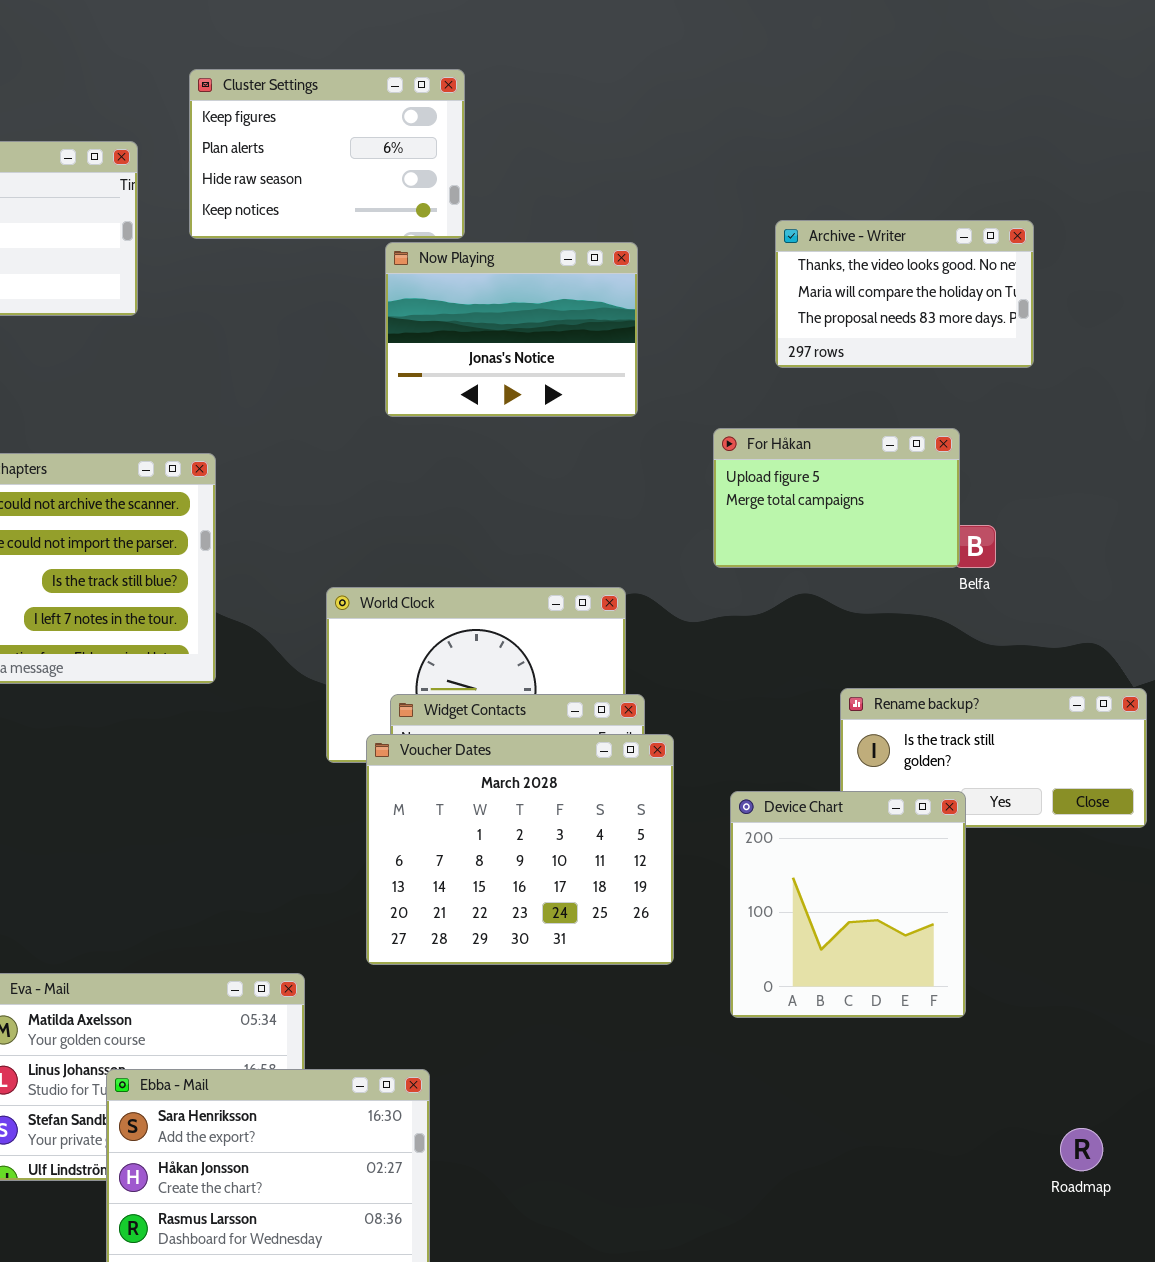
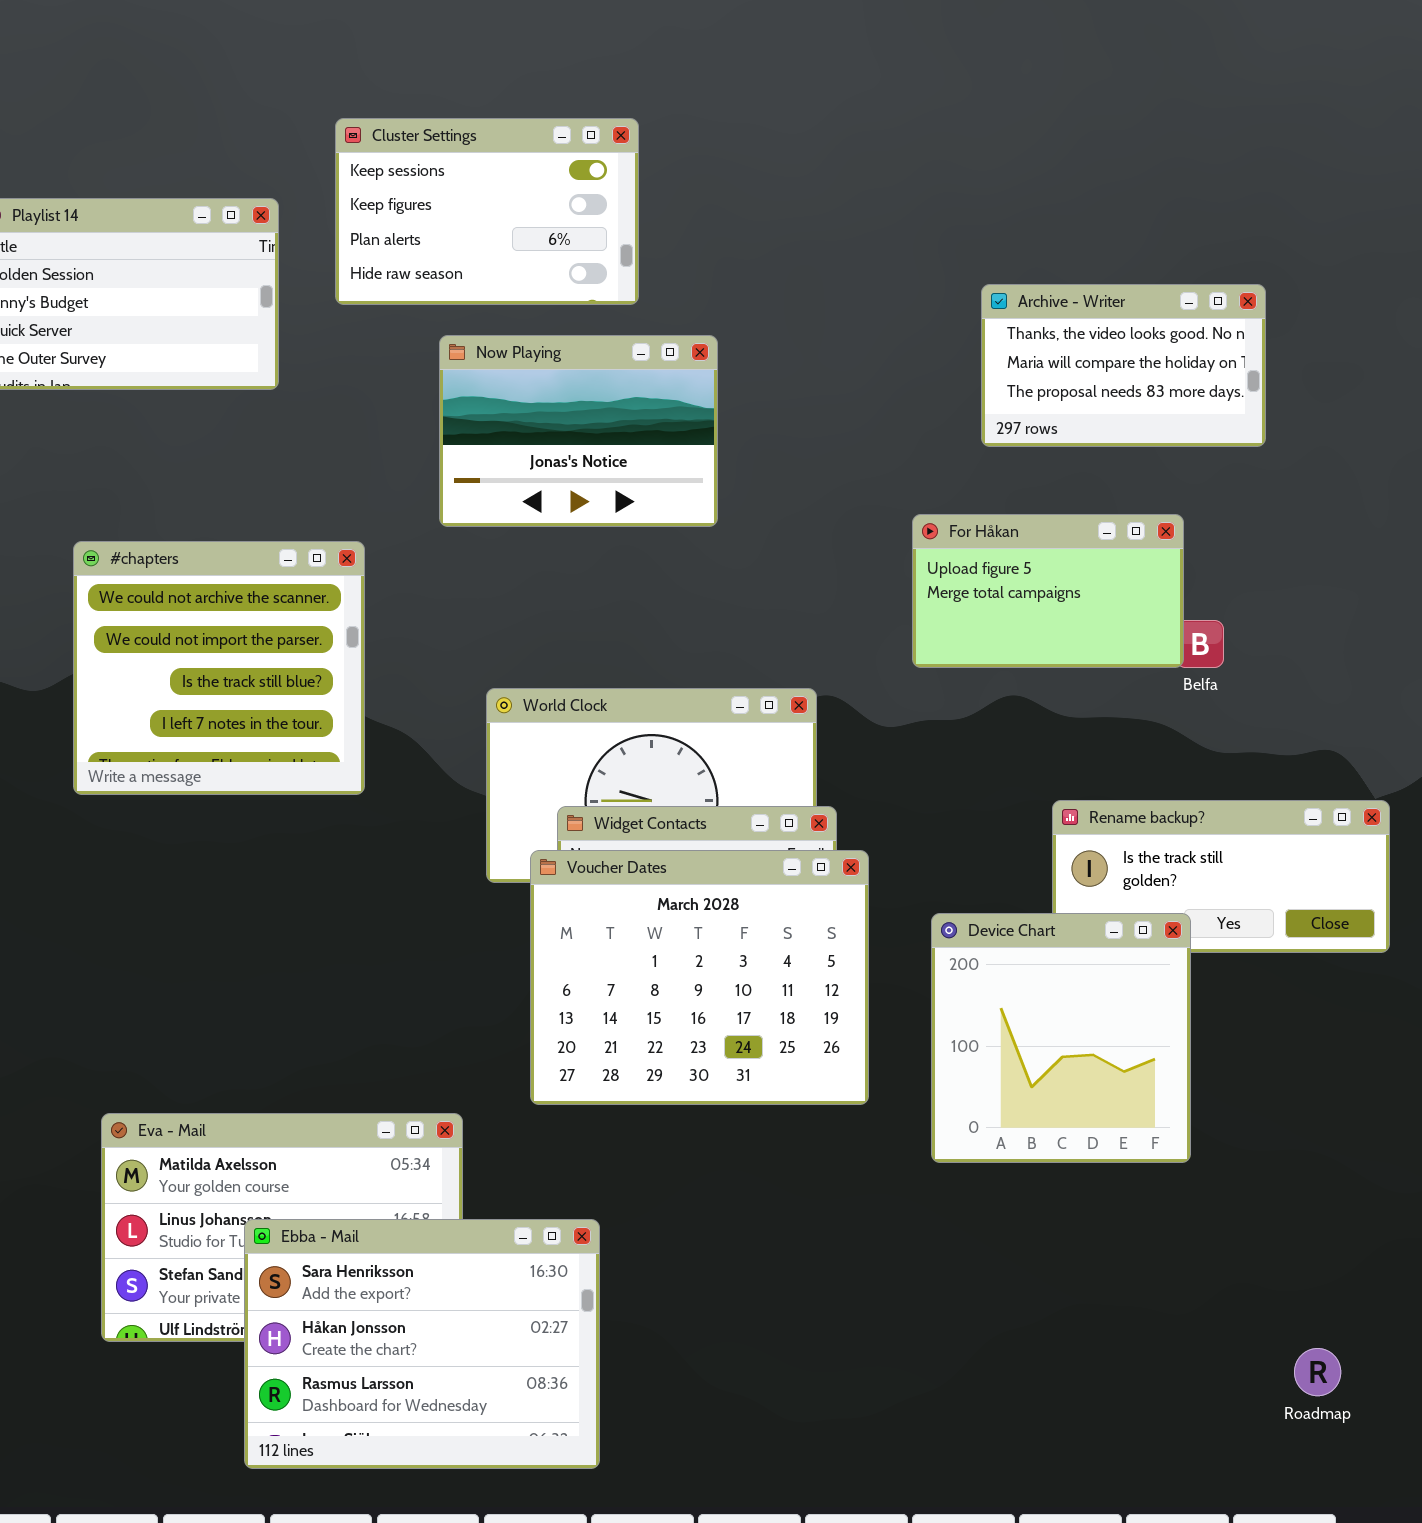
Cluster Settings: [189,69,465,239] -> [335,118,639,305], scrolled up 1 row
Now Playing: [385,242,638,417] -> [439,335,718,527], moved
Roadmap: [1060,1128,1103,1171] -> [1294,1348,1341,1396], moved

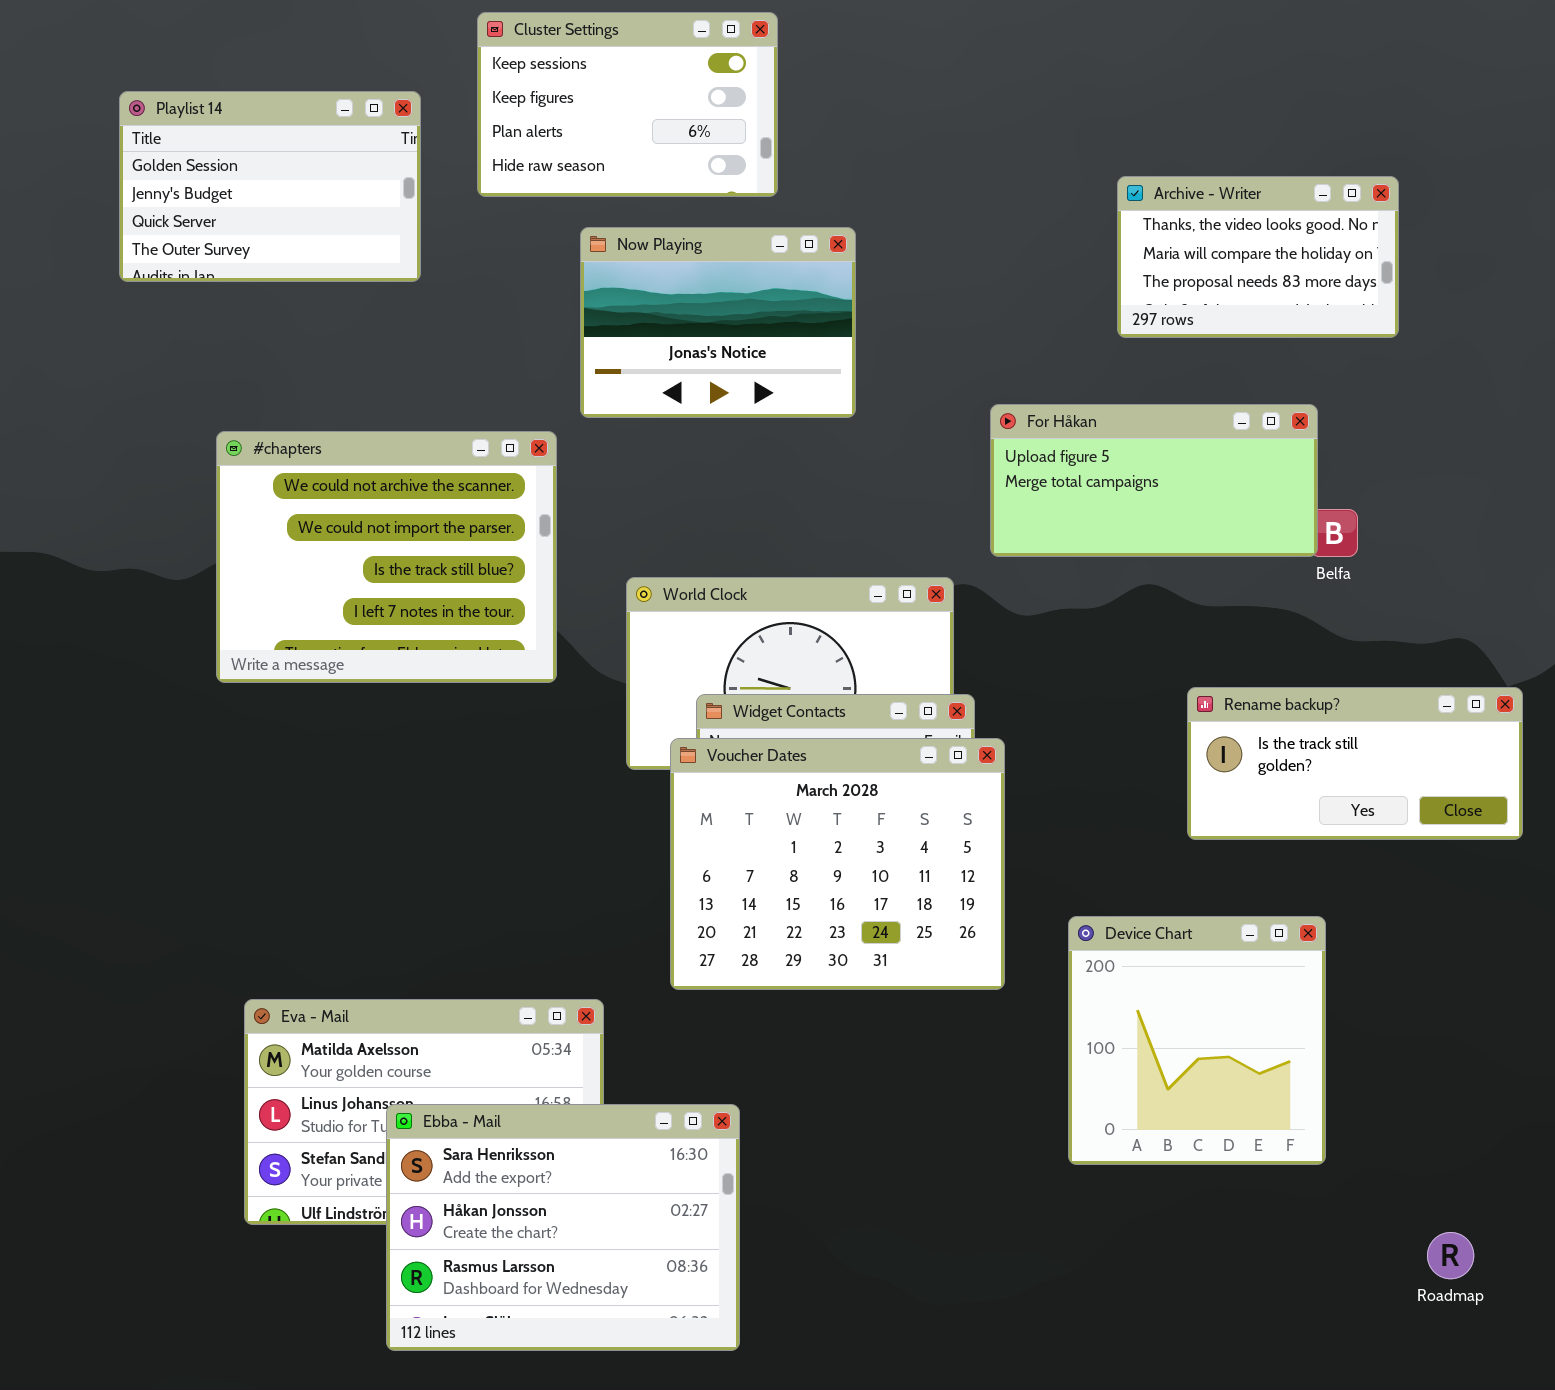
For Håkan: [912,514,1184,668] -> [990,404,1318,557], resized
#chapters: [73,541,365,795] -> [216,431,557,683], resized
Device Chart: [931,913,1191,1163] -> [1068,916,1326,1165], moved

